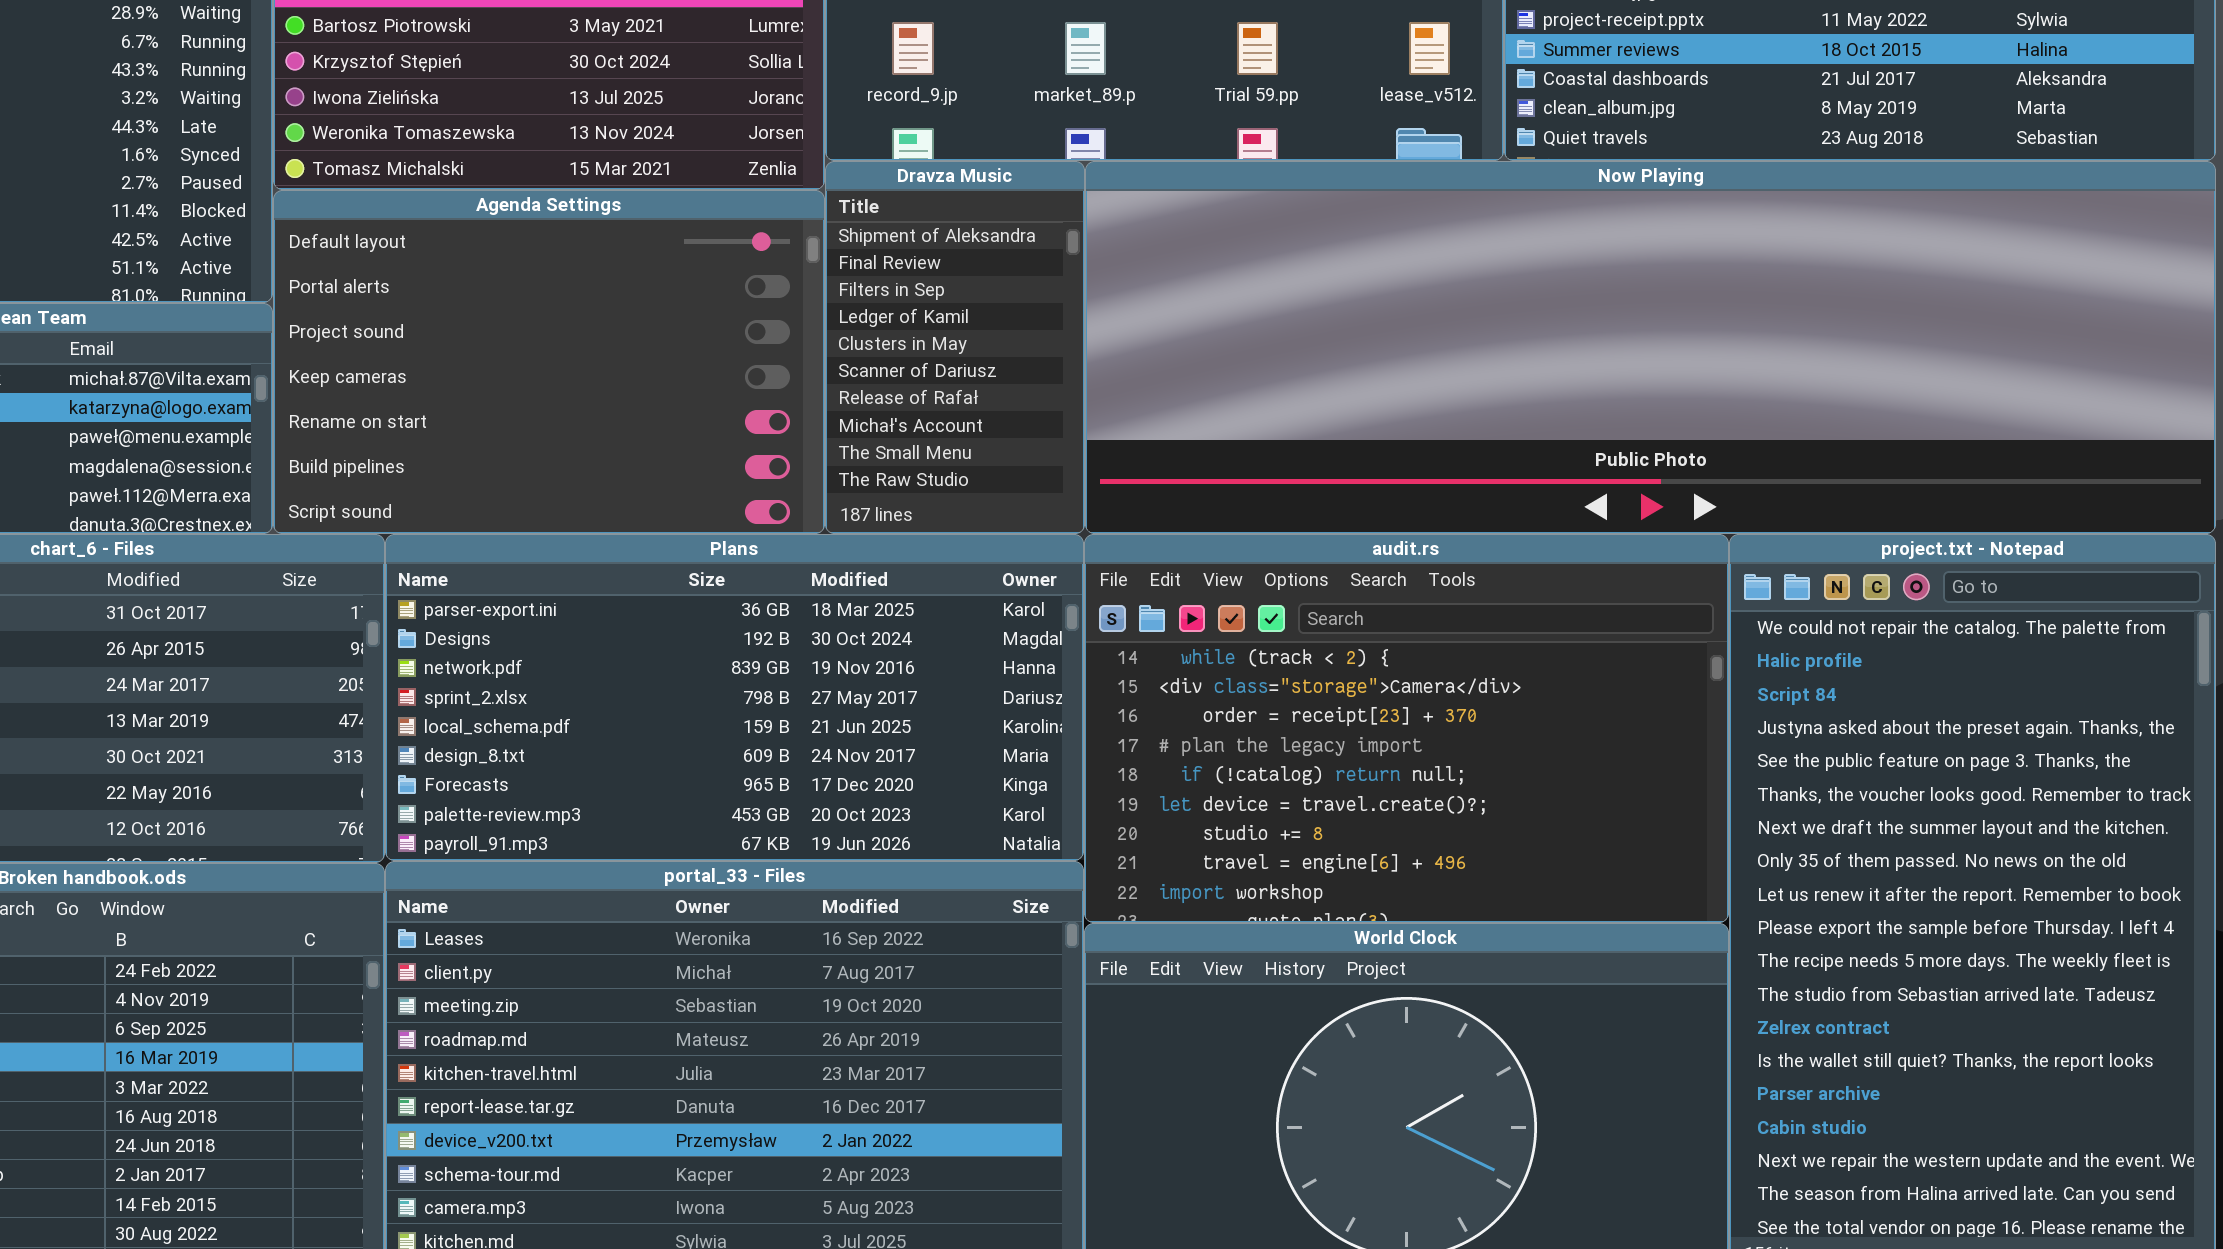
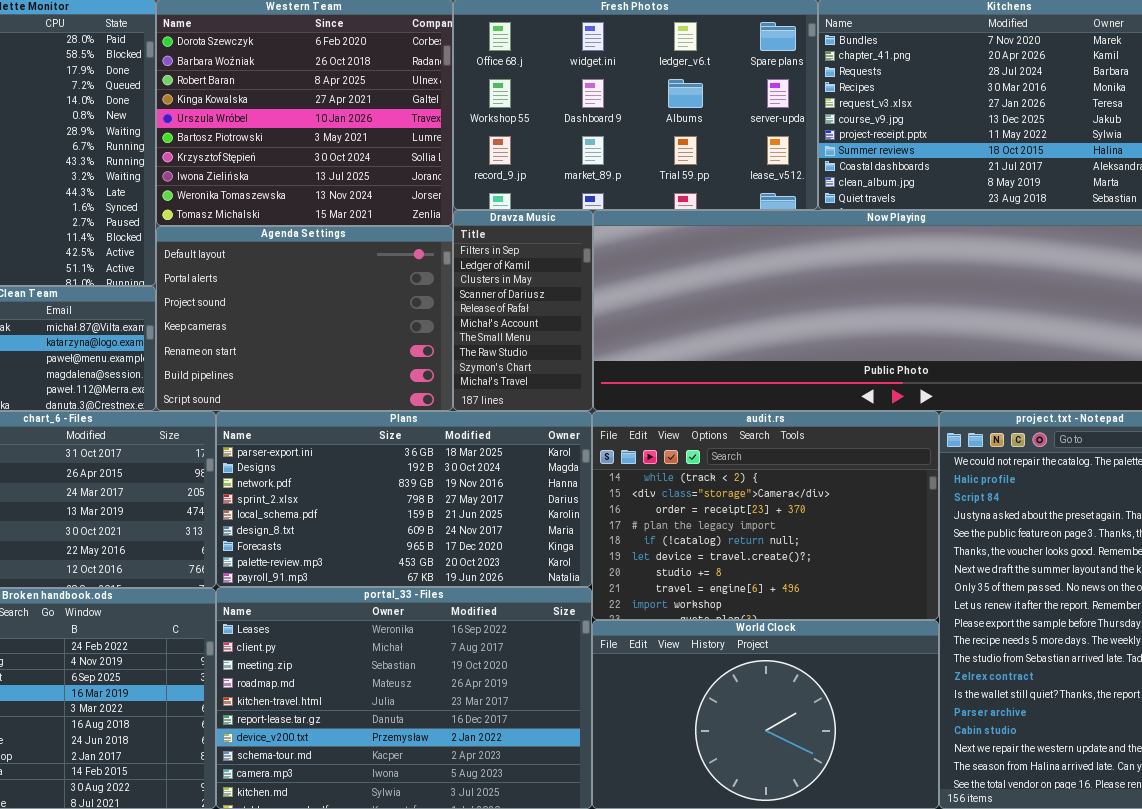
Dravza Music: [825,161,1085,534] -> [453,210,593,411], scrolled down 2 rows

